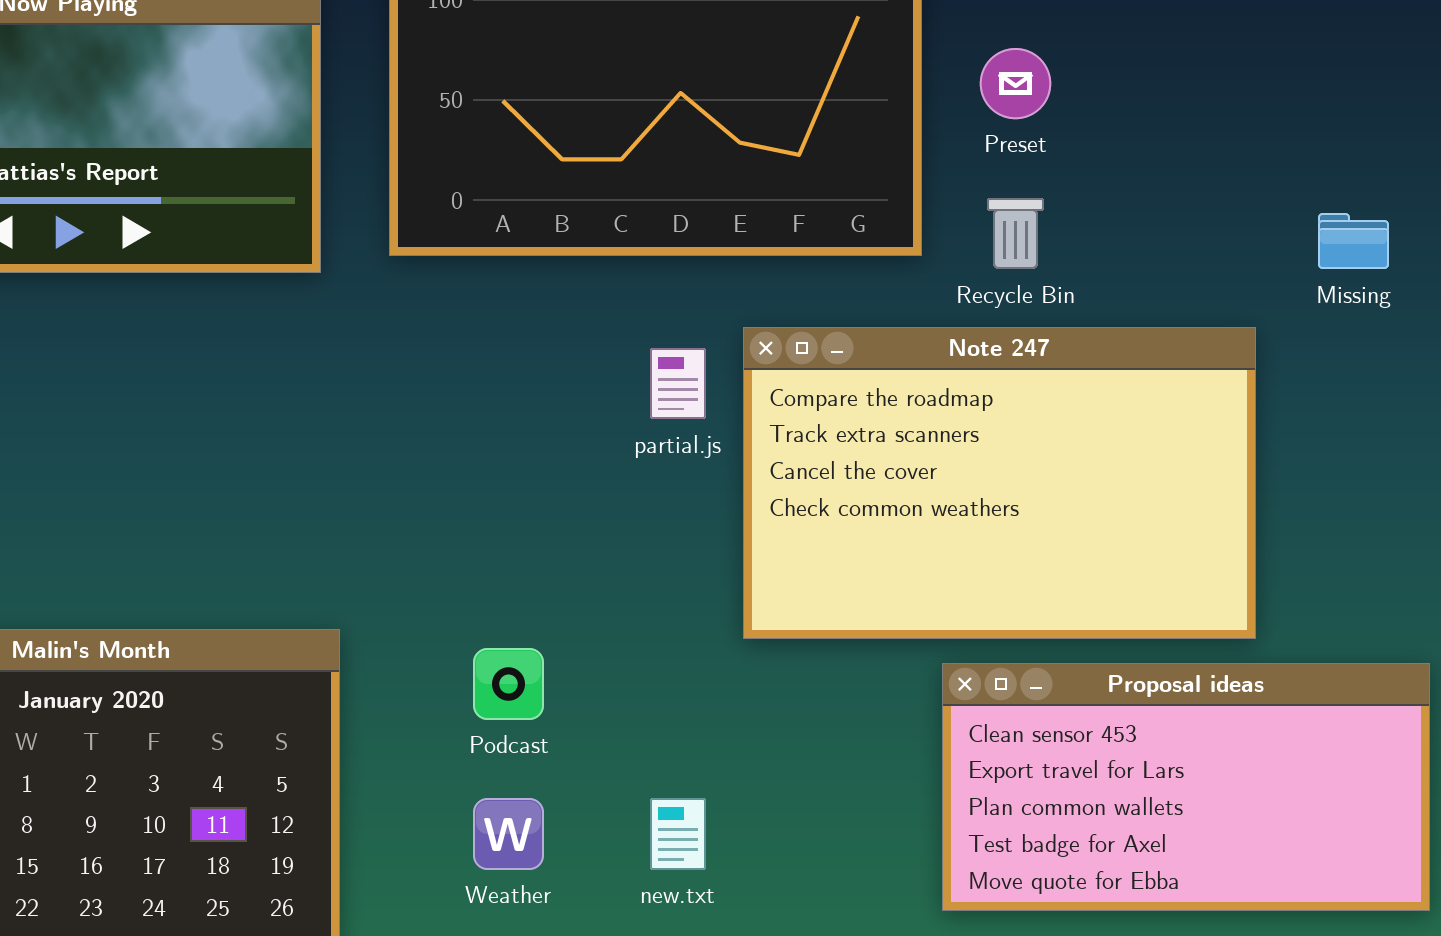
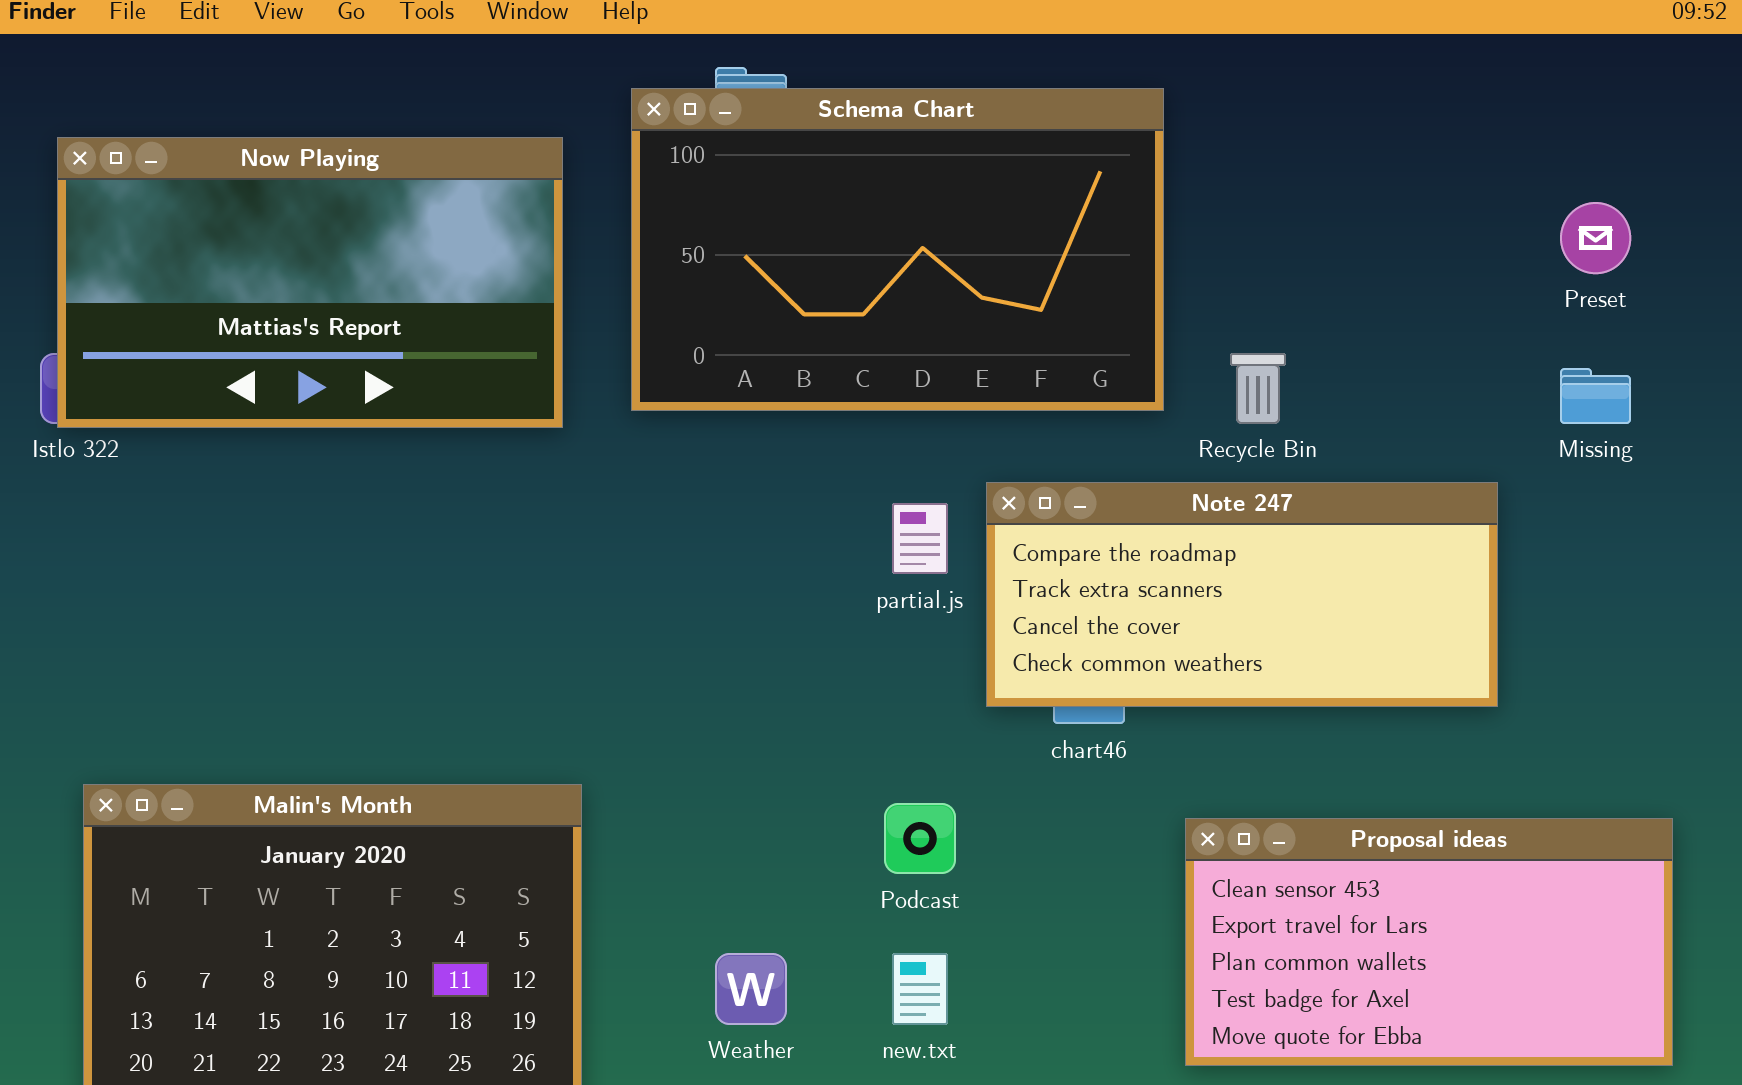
Preset: [980,48,1051,119] -> [1560,202,1631,274], moved
Note 247: [743,327,1256,639] -> [986,482,1498,707], resized
Podcast: [473,648,544,720] -> [884,803,956,874], moved

